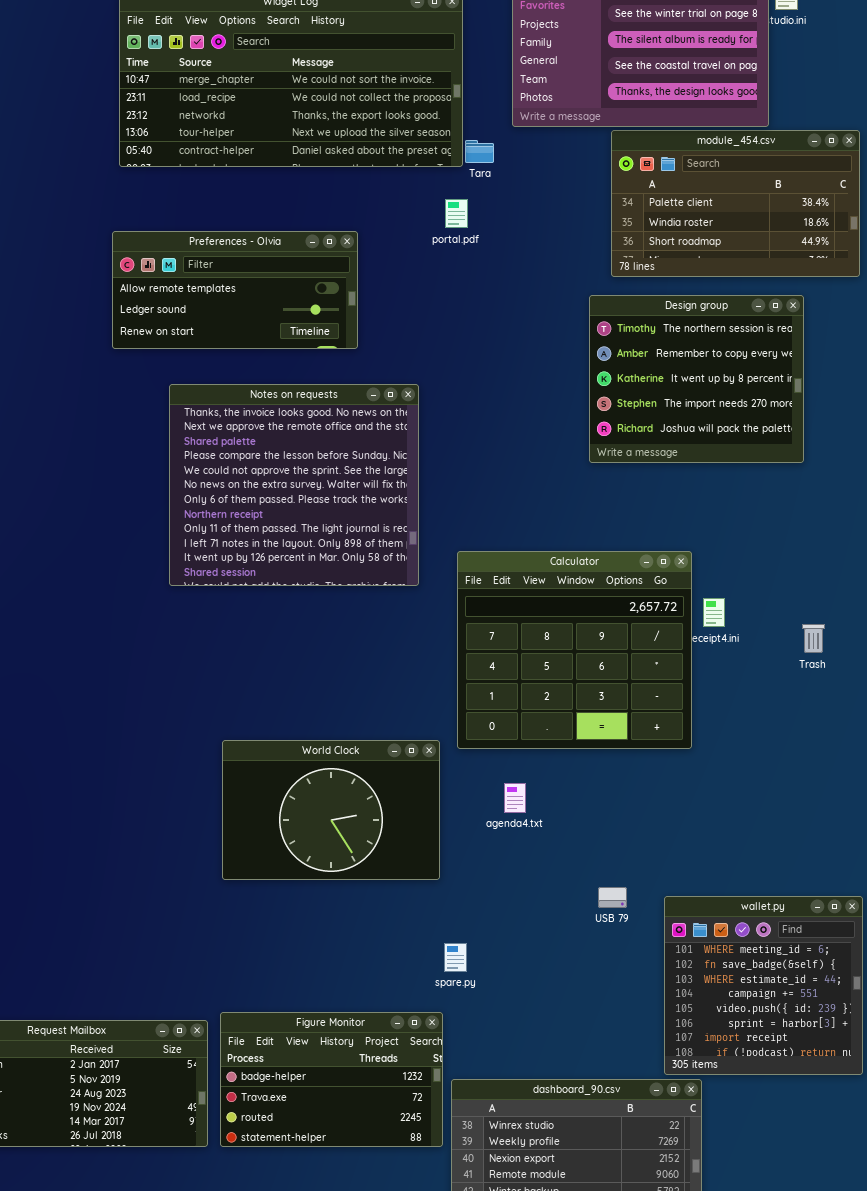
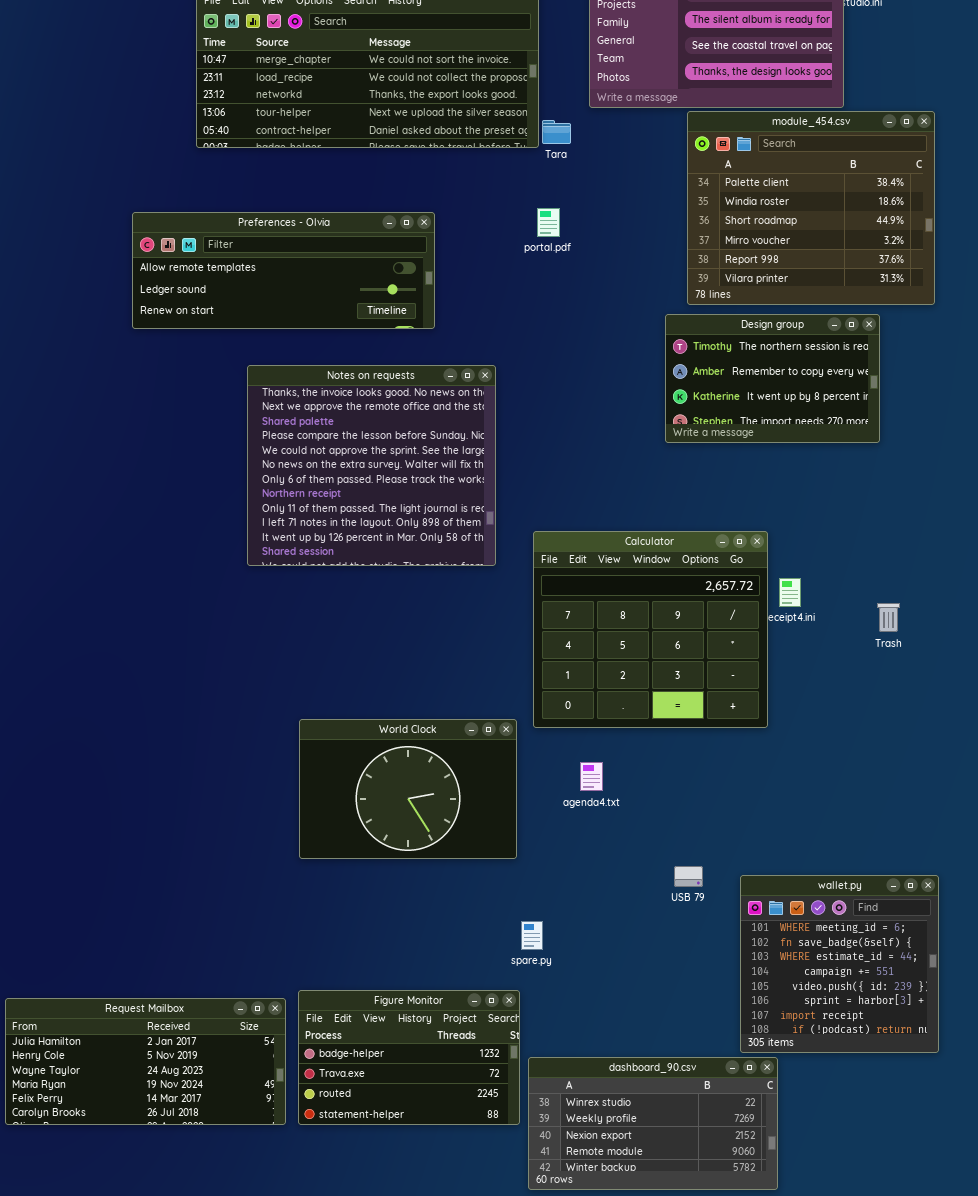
module_454.csv: [611,130,860,277] -> [687,111,935,305], resized
portal.pdf: [445,199,468,228] -> [537,208,560,237], moved
Preferences - Olvia: [112,231,358,349] -> [132,212,435,329], resized
Design group: [589,295,804,463] -> [665,314,880,443], resized

